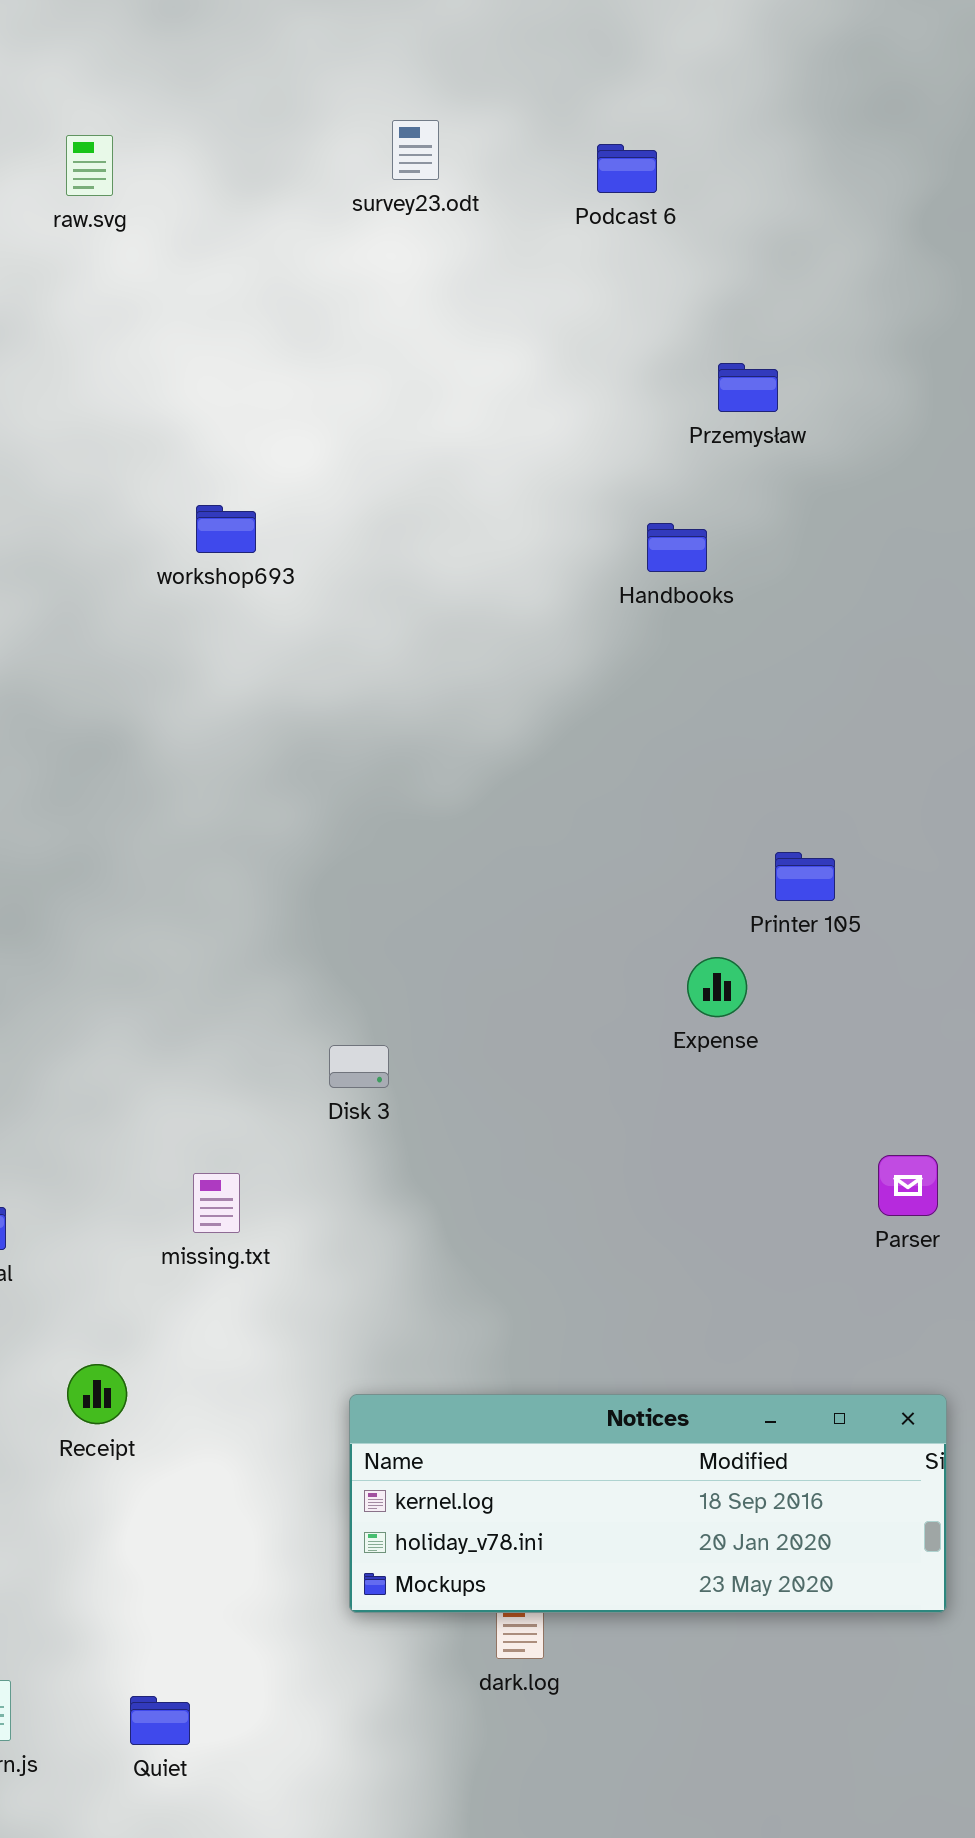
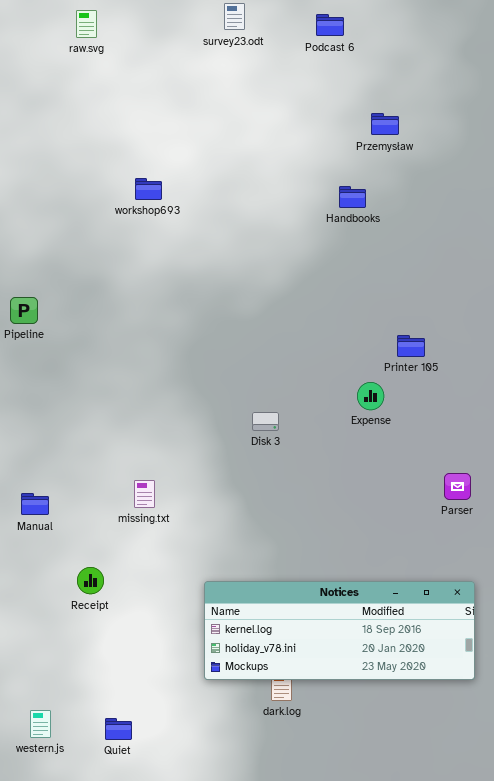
Disk 3: [329,1045,389,1088] -> [252,412,279,431], moved

